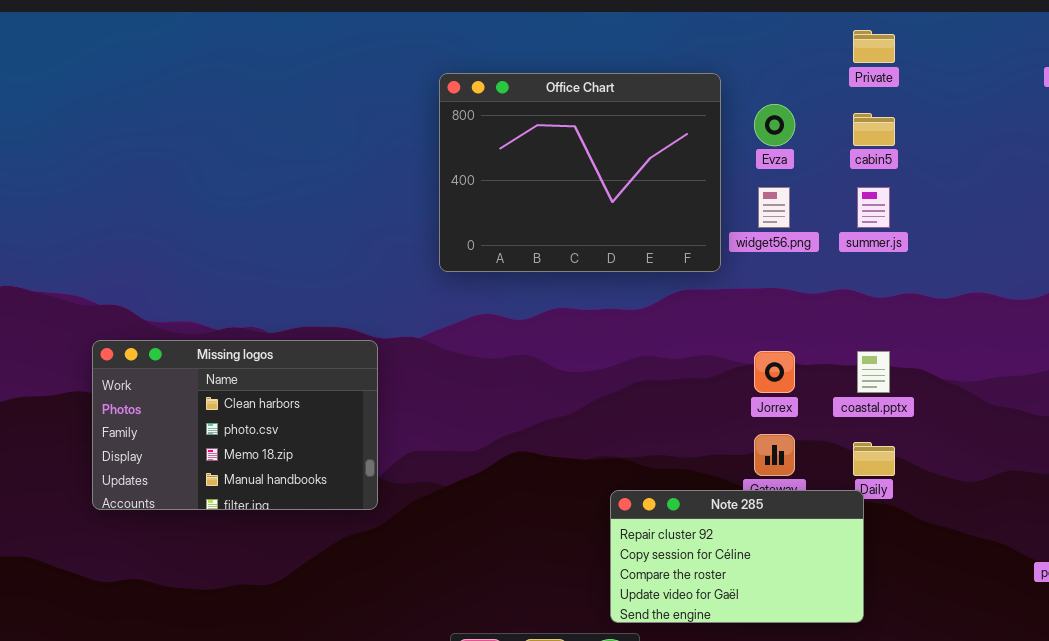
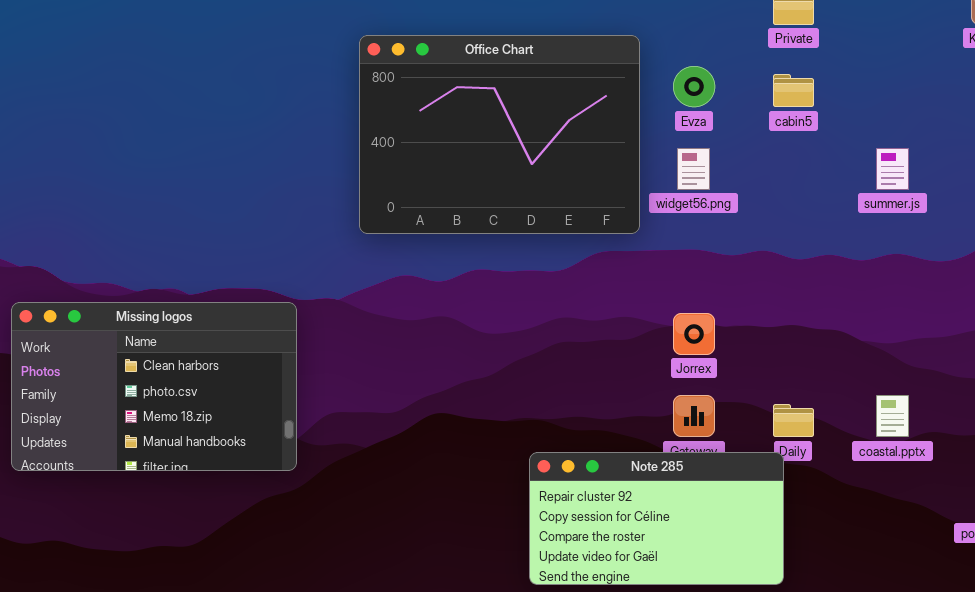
summer.js: [857,187,890,228] -> [876,148,909,190], moved
coastal.pptx: [857,351,890,393] -> [876,395,909,437], moved

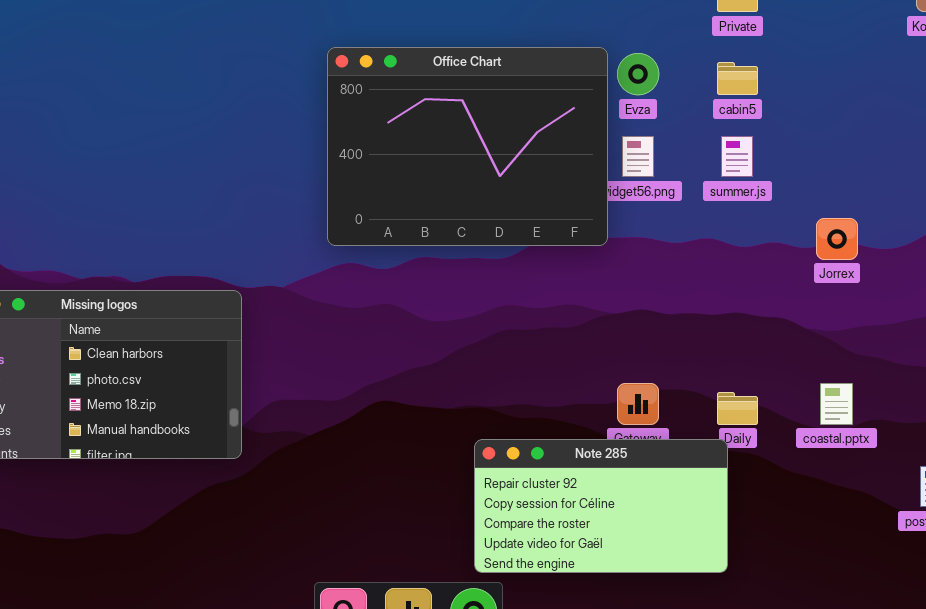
Office Chart: [359,35,640,234] -> [327,47,608,246], moved
summer.js: [876,148,909,190] -> [721,136,753,177], moved
Jorrex: [673,313,715,355] -> [816,218,858,260], moved

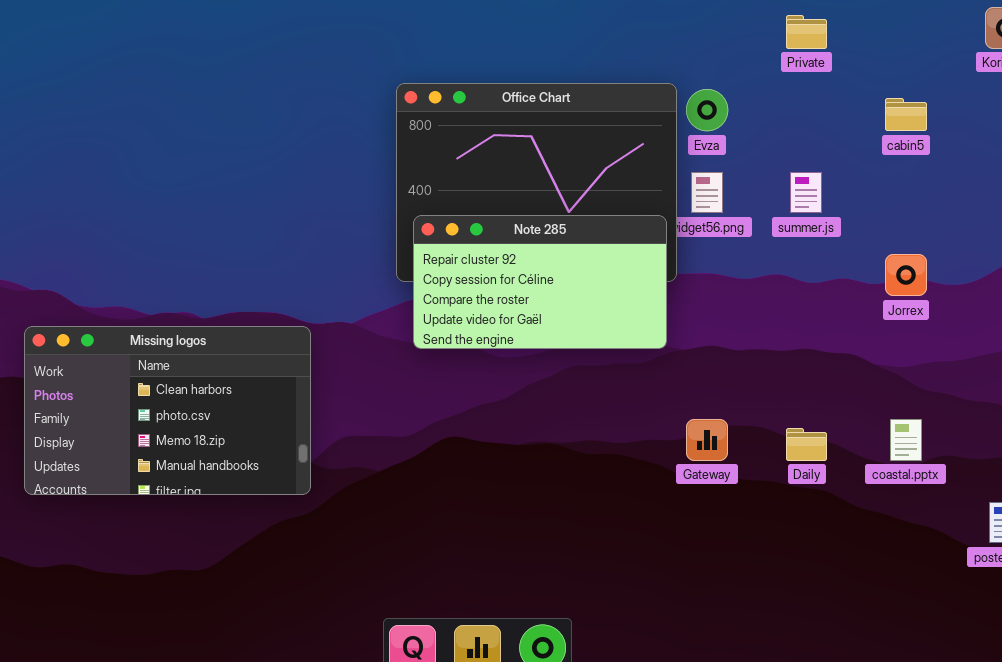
cabin5: [717,62,758,95] -> [885,98,927,131], moved
Note 285: [474,439,728,573] -> [413,215,667,349], moved

